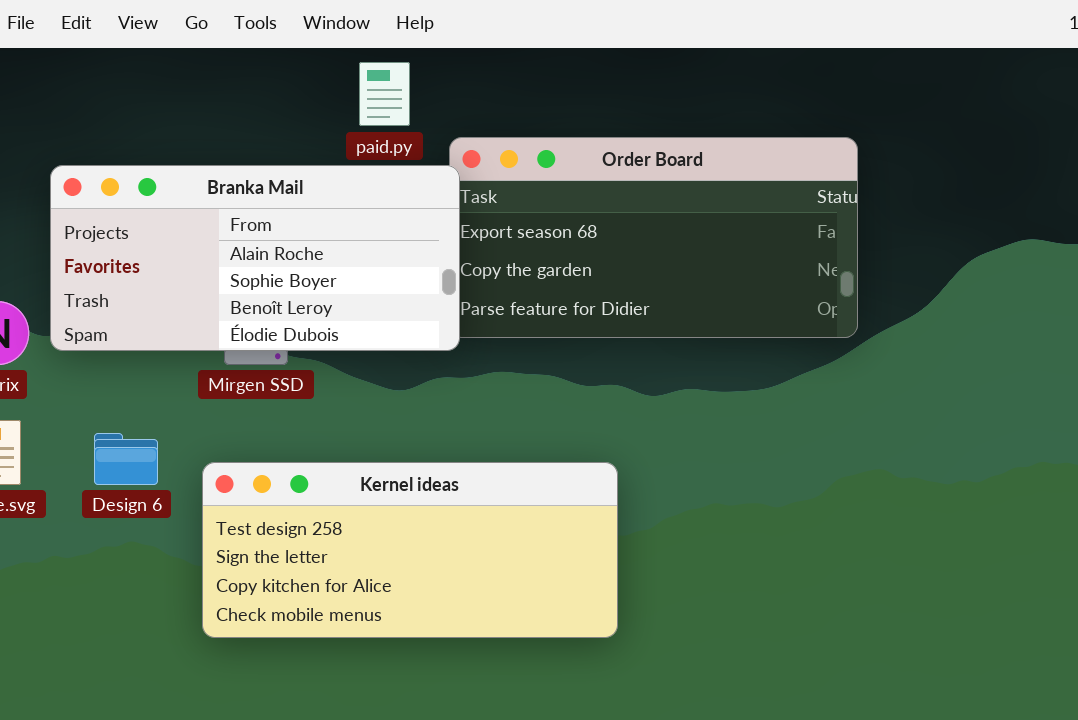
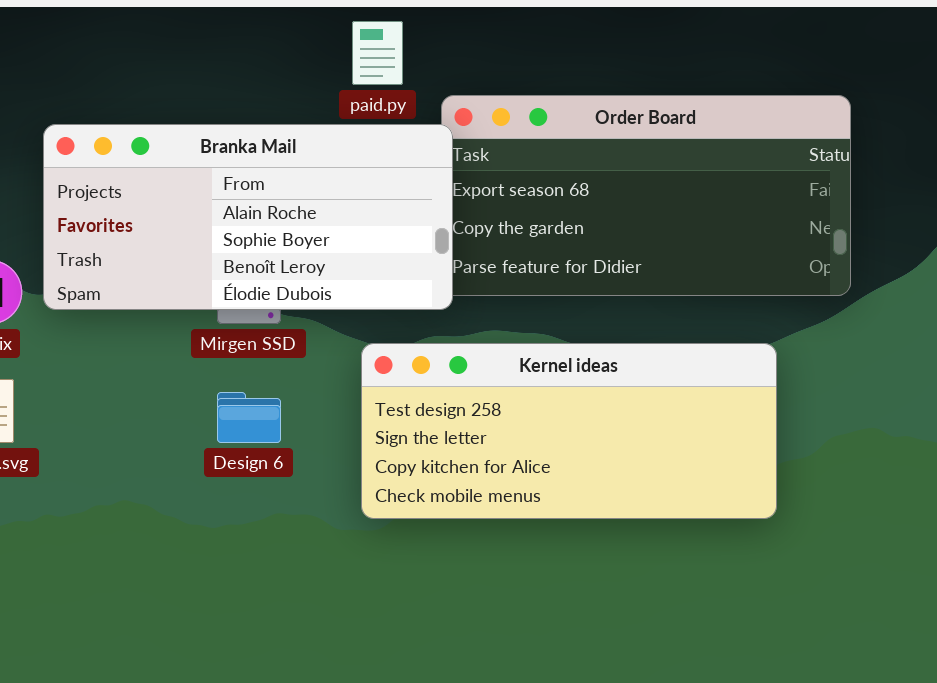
Design 6: [94,433,158,485] -> [217,392,281,443], moved
Kernel ideas: [202,462,618,638] -> [361,343,777,519], moved

